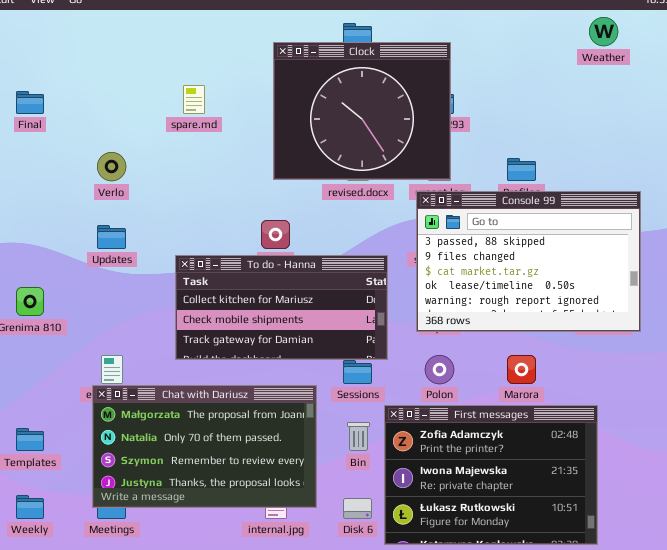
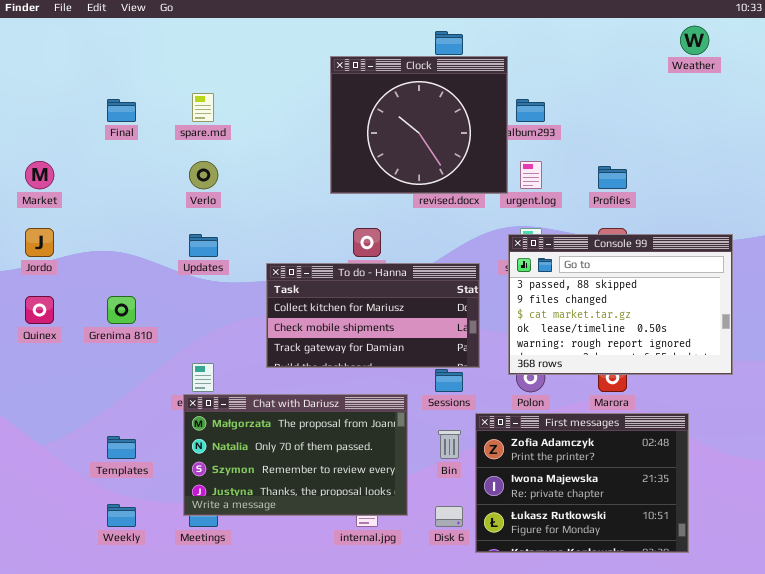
Clock: [273,42,451,180] -> [330,56,508,194], moved
spare.md: [183,85,205,114] -> [192,93,214,122], moved
Console 99: [416,191,641,332] -> [508,234,733,375], moved

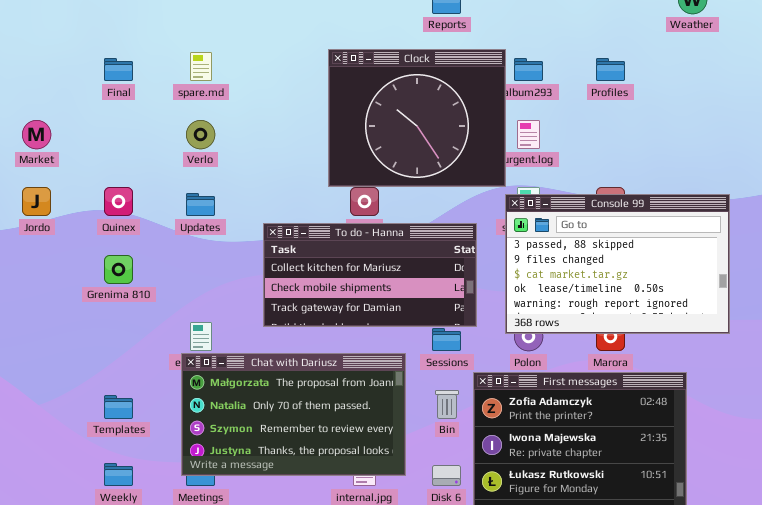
Clock: [330,56,508,194] -> [328,49,506,187], moved
Profiles: [598,166,627,189] -> [596,58,625,81], moved
Quinex: [25,296,54,324] -> [104,187,133,216], moved

